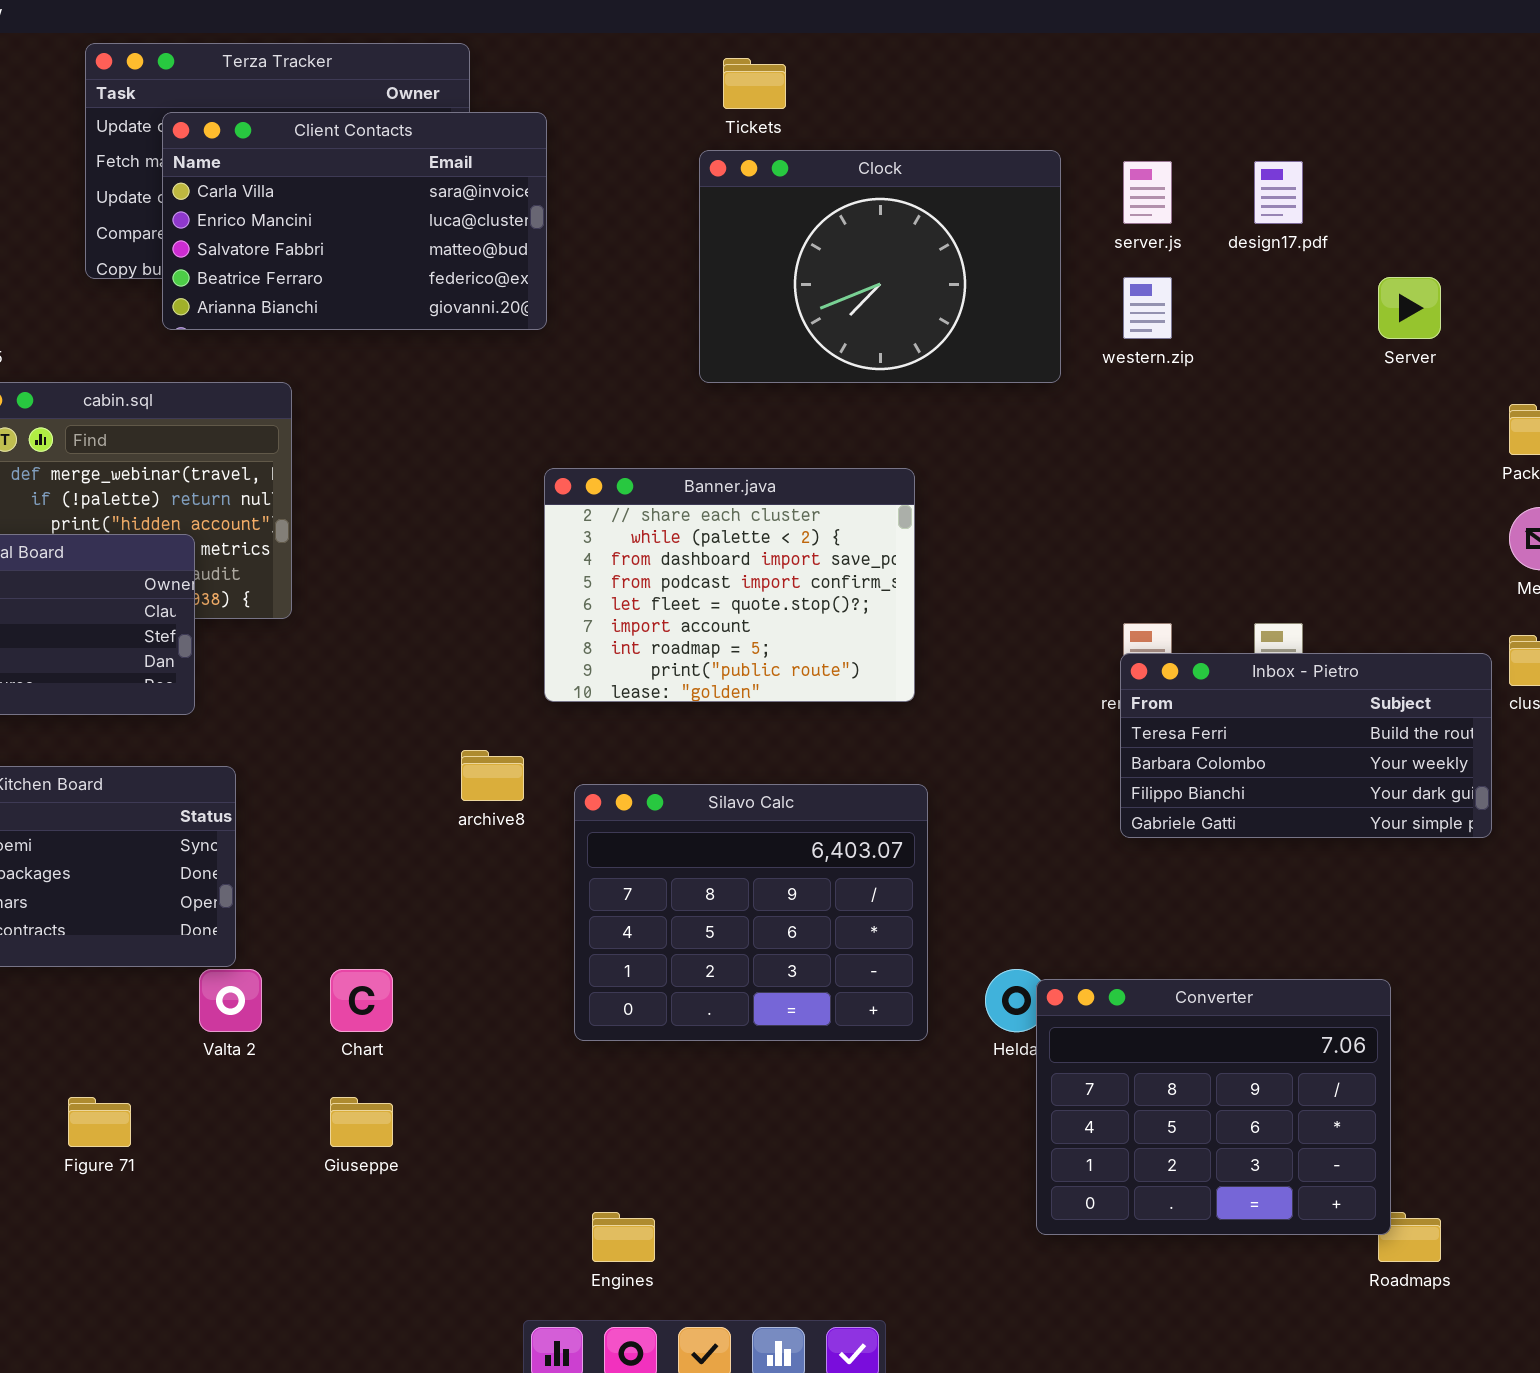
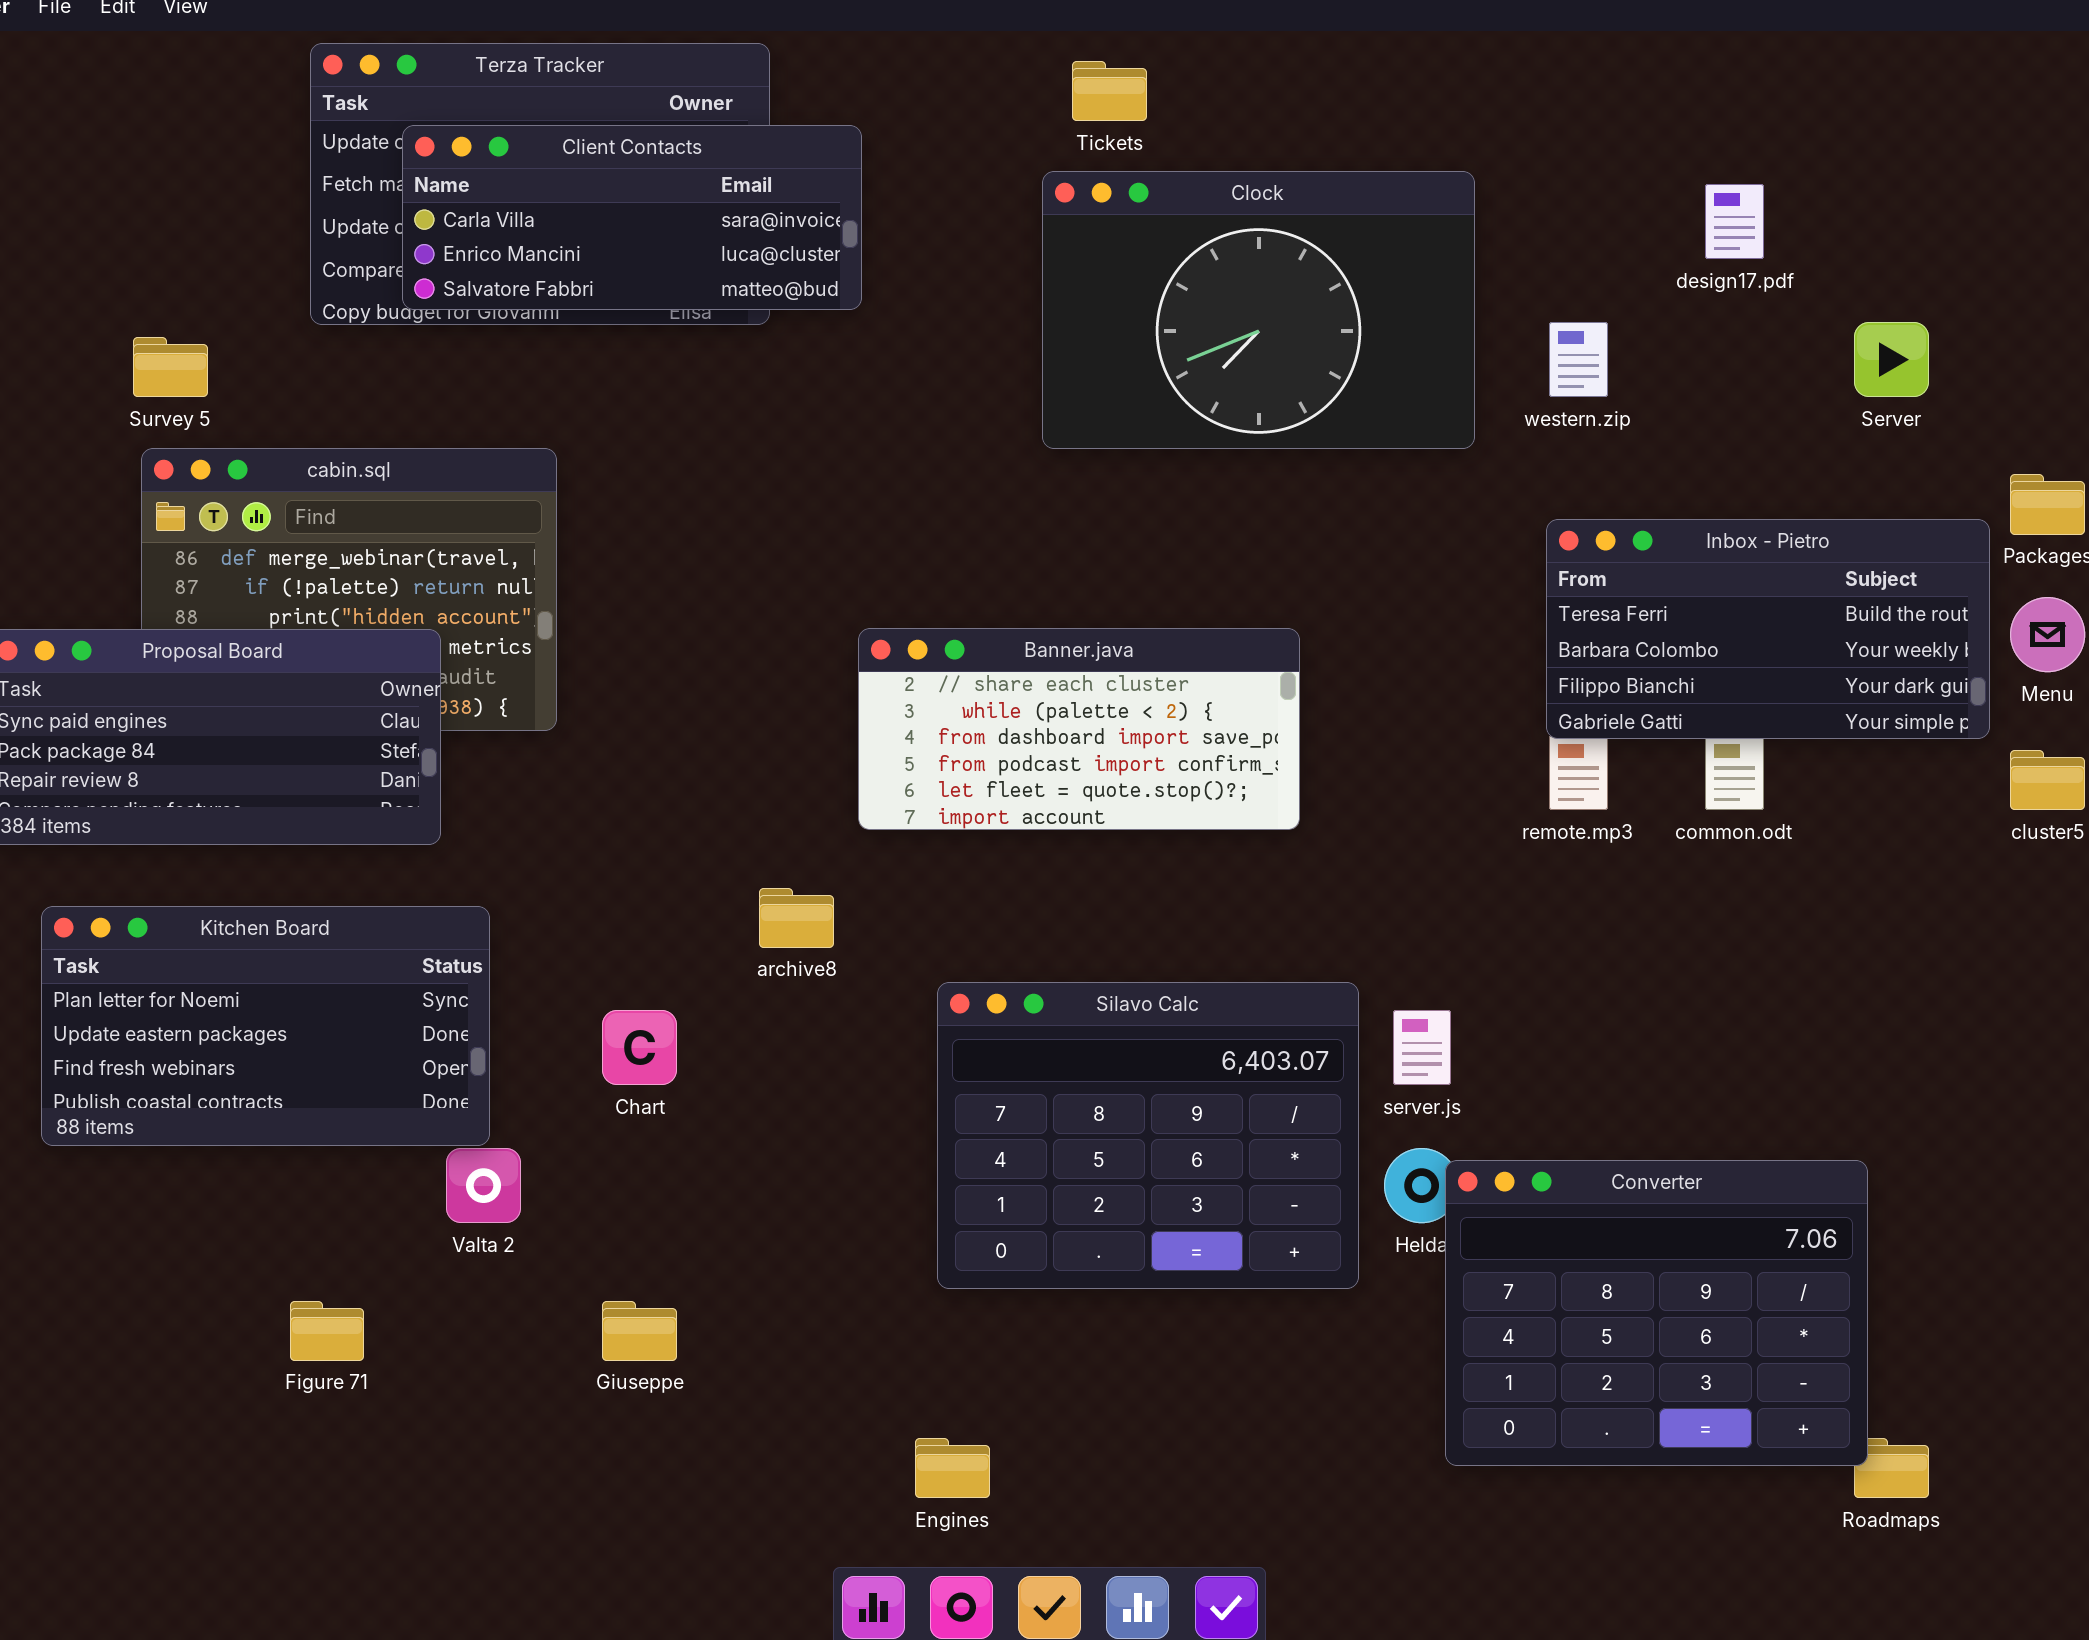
Client Contacts: [162,112,547,330] -> [402,125,862,310], resized
server.js: [1123,161,1172,224] -> [1393,1010,1451,1085], moved
Banner.java: [544,468,915,702] -> [858,628,1300,830], resized
Inbox - Pietro: [1120,653,1492,838] -> [1546,519,1990,739], moved
Silavo Calc: [574,784,928,1041] -> [937,982,1359,1289], moved
Chart: [330,969,393,1032] -> [602,1010,677,1085], moved

